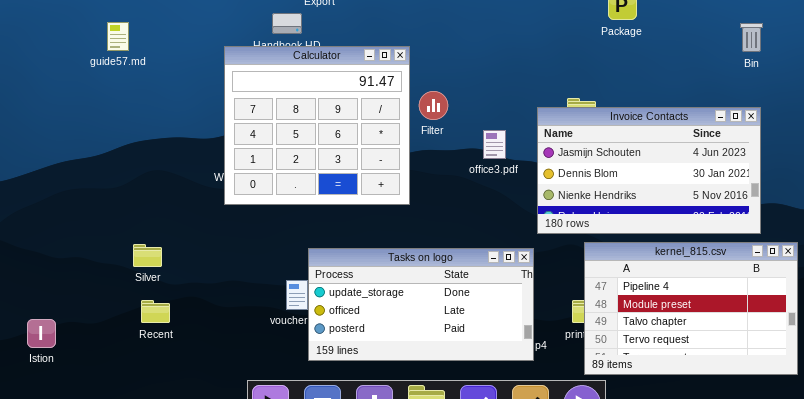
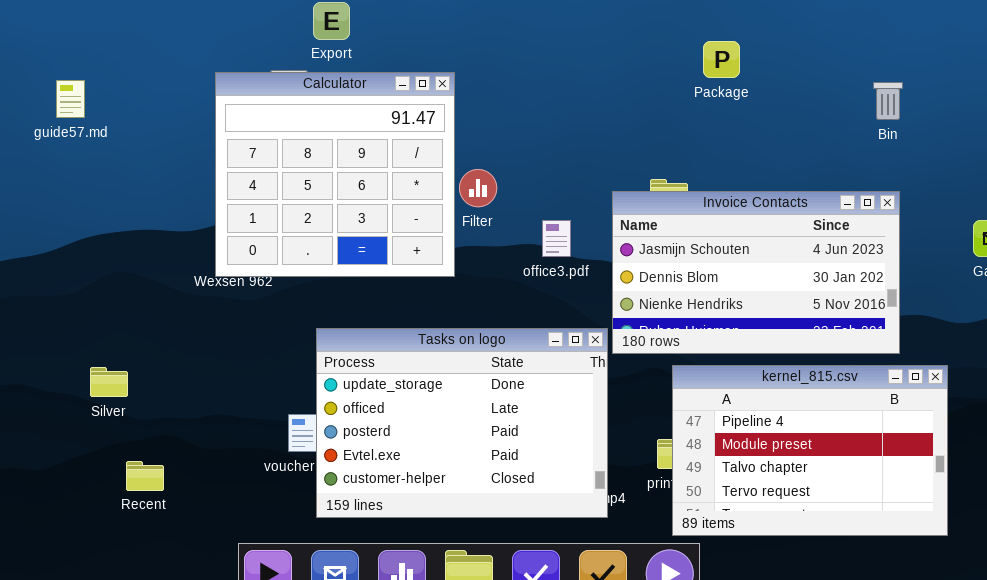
Calculator: [224,46,410,205] -> [215,72,455,277], moved
Tasks on logo: [308,248,534,361] -> [316,328,608,518], resized
Recent: [141,300,170,323] -> [126,461,164,491], moved

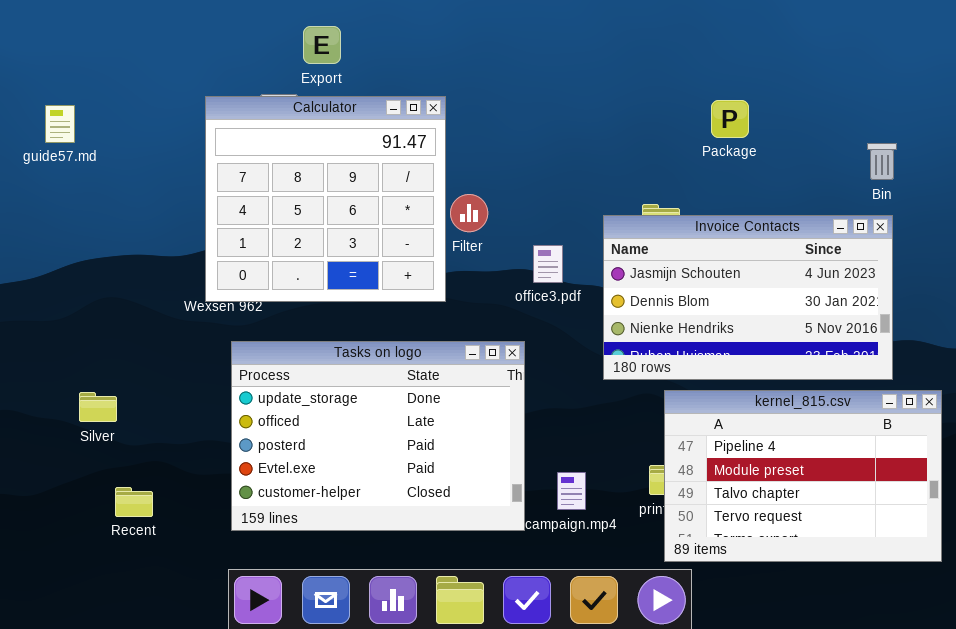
Package: [703,41,740,78] -> [711,100,749,138], moved
Bin: [873,82,903,120] -> [867,143,897,180], moved
Tasks on logo: [316,328,608,518] -> [231,341,525,531], moved

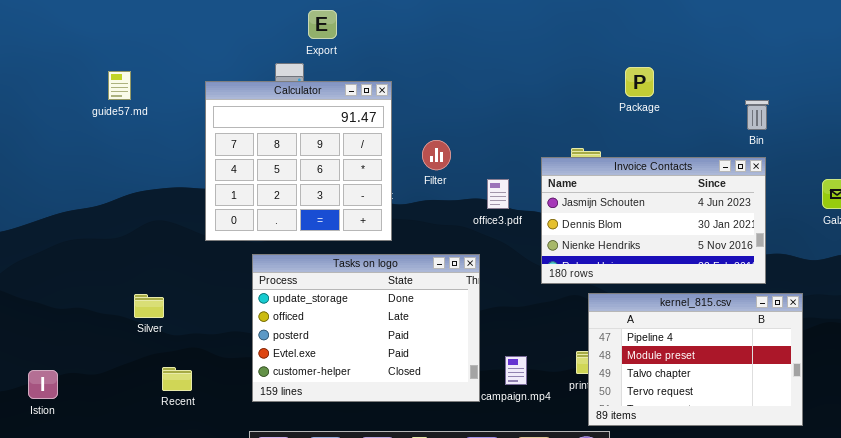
Calculator: [205,96,446,302] -> [205,81,392,241], moved

